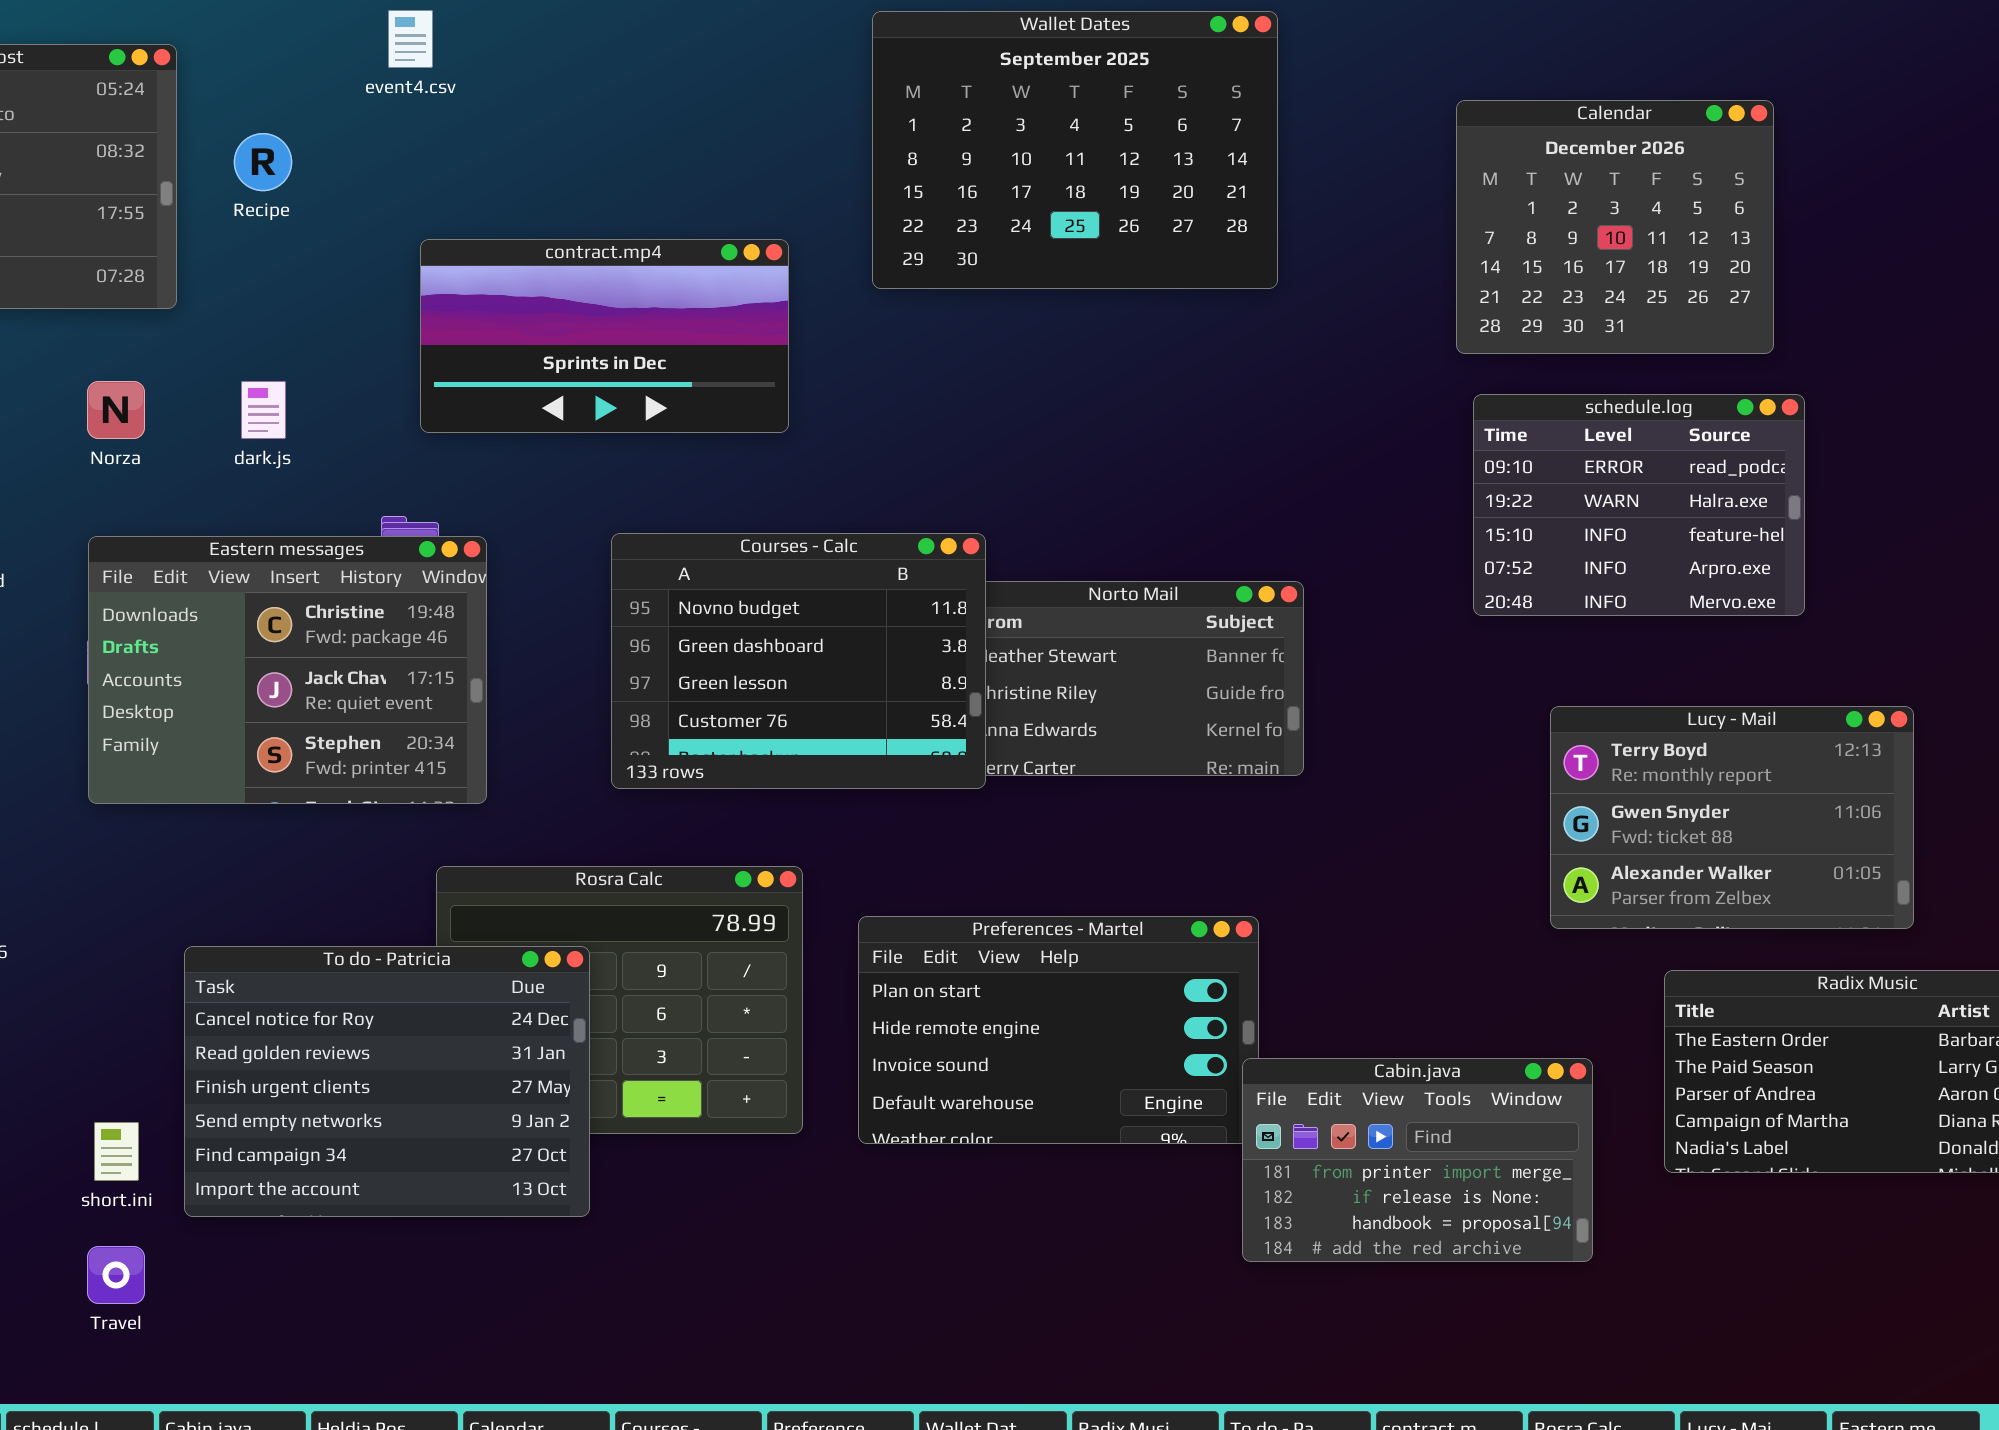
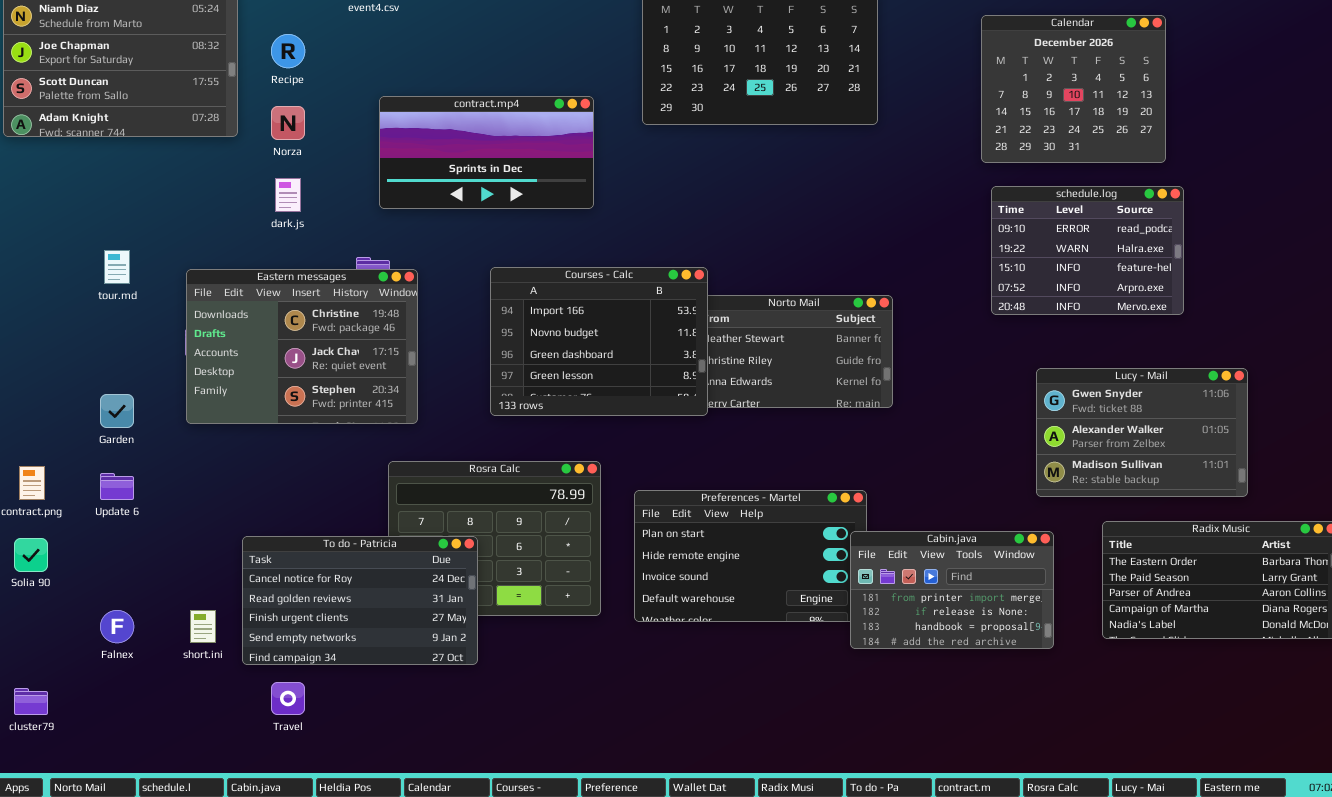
Norza: [87,381,145,439] -> [271,106,305,140], moved
Courses - Calc: [611,533,986,789] -> [490,267,708,416], scrolled up 1 row
Lucy - Mail: [1550,706,1914,929] -> [1036,368,1248,497], scrolled down 1 row
To do - Patricia: [184,946,590,1217] -> [242,536,478,665], resized
Cabin.java: [1242,1058,1593,1262] -> [850,531,1054,649], moved
Travel: [87,1246,145,1304] -> [271,682,305,715], moved

